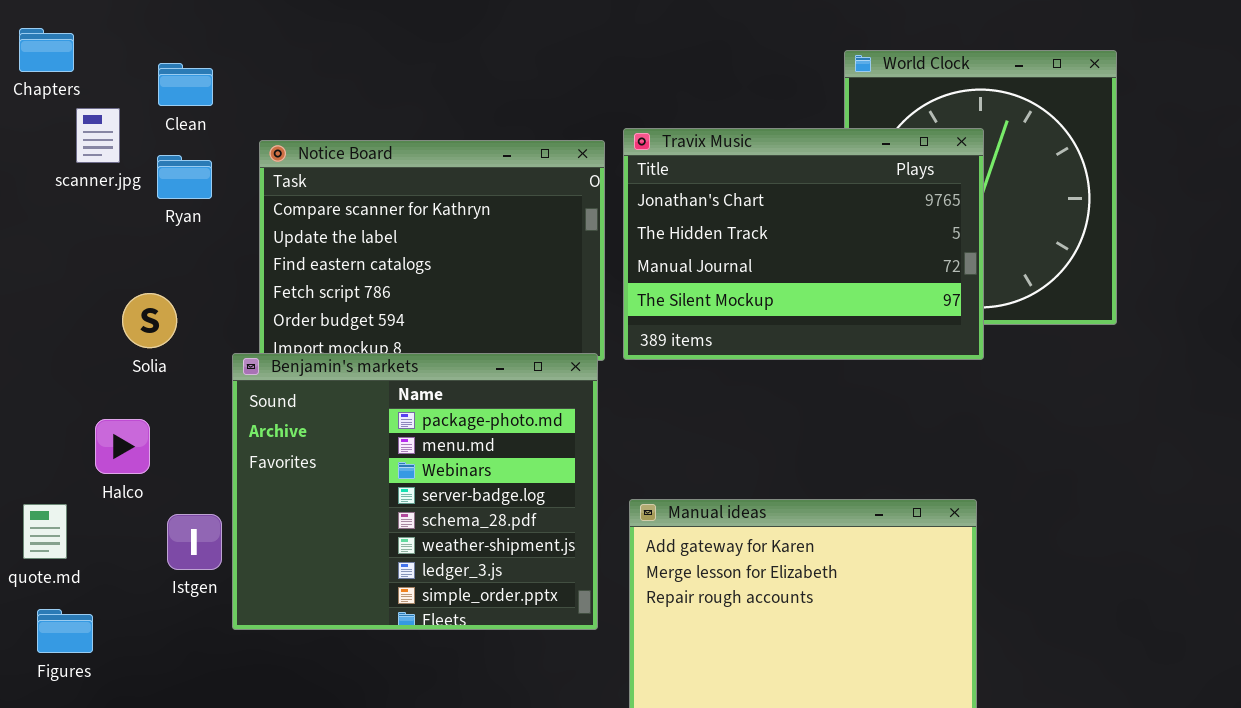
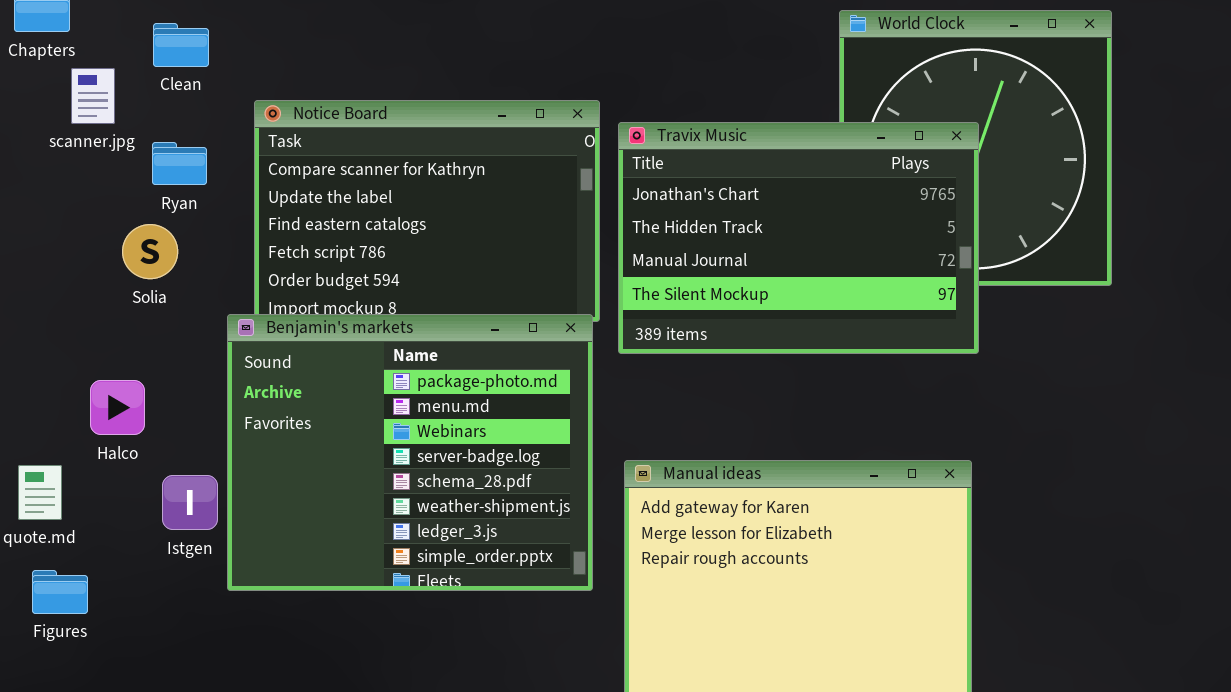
Travix Music: [623,128,984,360] -> [618,122,979,354], moved
Ryan: [157,155,212,199] -> [152,142,207,185], moved
Solia: [122,293,177,348] -> [122,224,178,279], moved

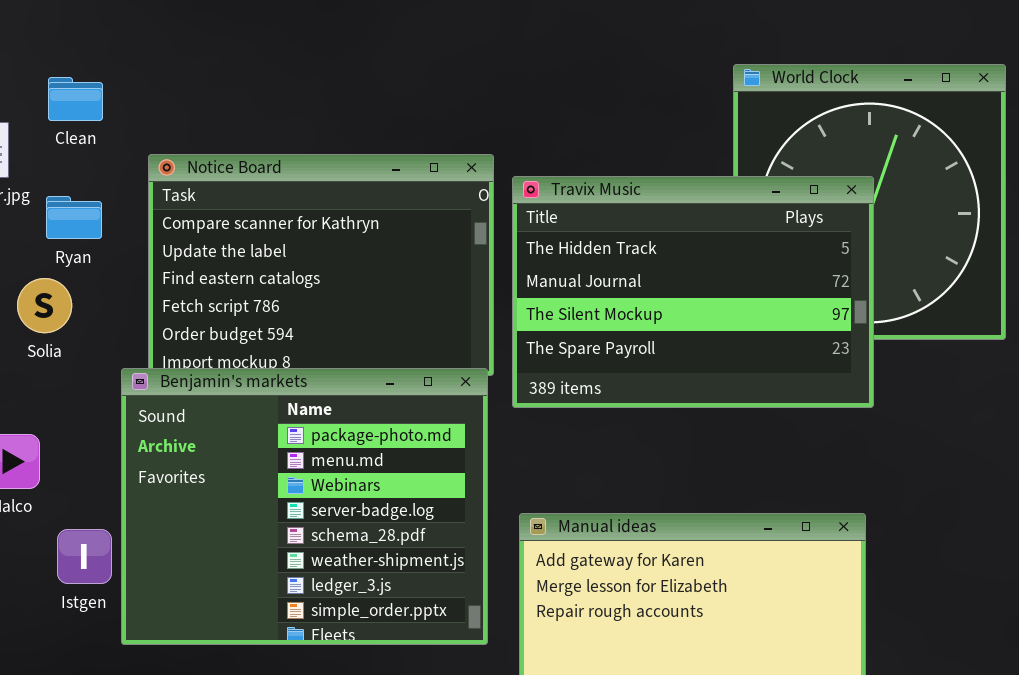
Travix Music: [618,122,979,354] -> [512,176,874,408], scrolled down 1 row

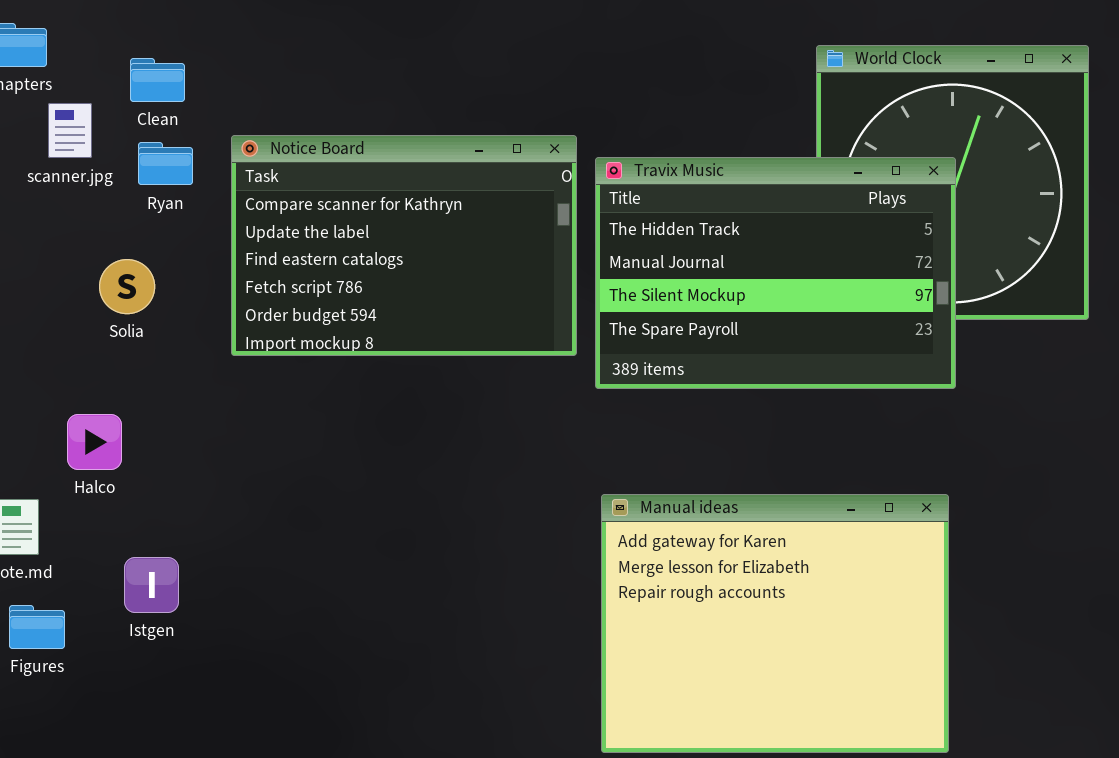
Ryan: [46,196,102,239] -> [138,142,193,185], moved
Benjamin's markets: [121,368,488,645] -> none, closed
Istgen: [57,529,112,584] -> [124,557,179,613], moved

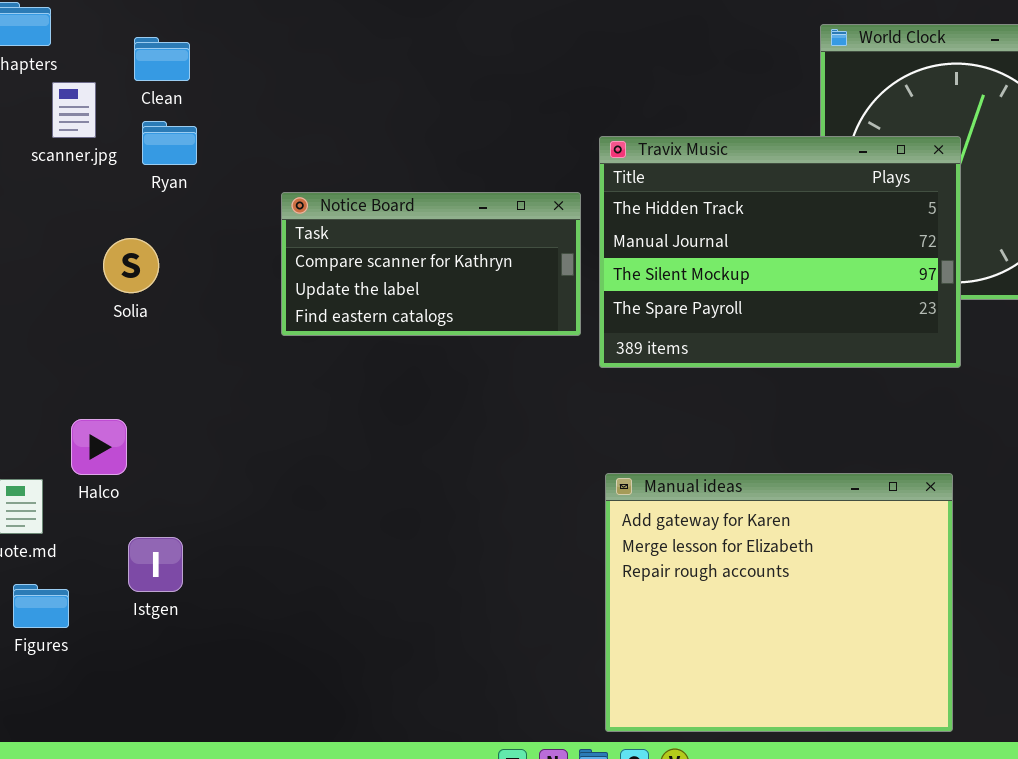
Notice Board: [231,135,577,356] -> [281,192,581,336], resized
Halco: [67,414,122,470] -> [71,419,127,475], moved

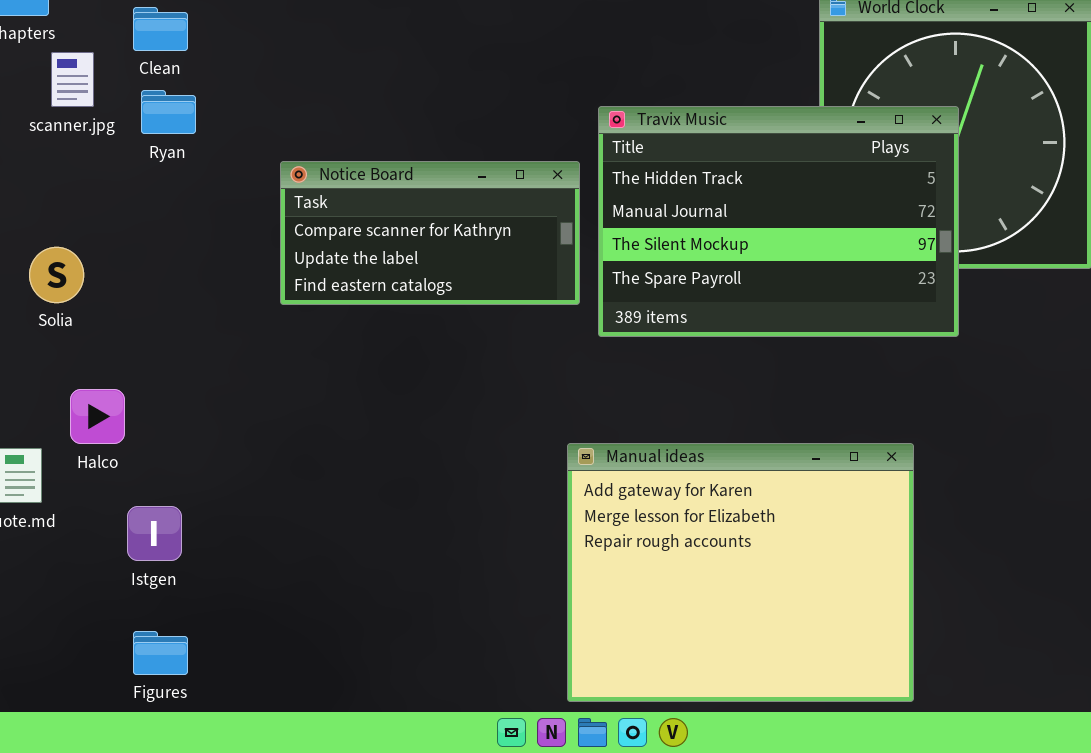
Solia: [103,238,159,293] -> [29,247,84,303], moved
Manual ideas: [605,473,953,732] -> [567,443,914,702], moved
Figures: [13,584,69,628] -> [133,631,188,675], moved

